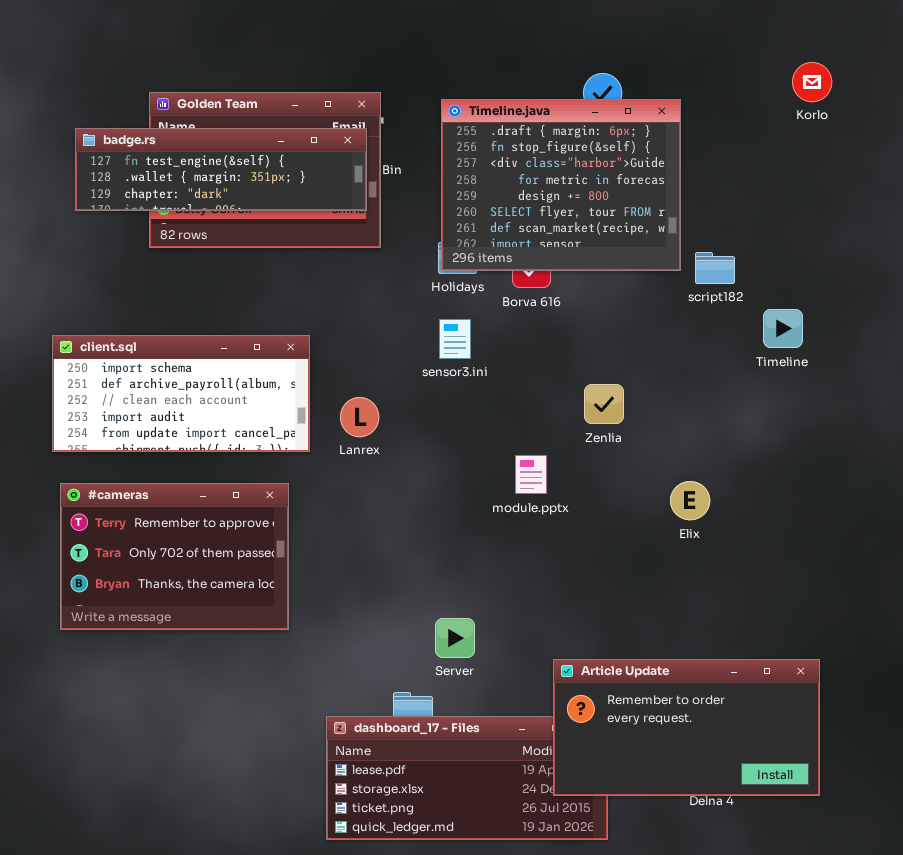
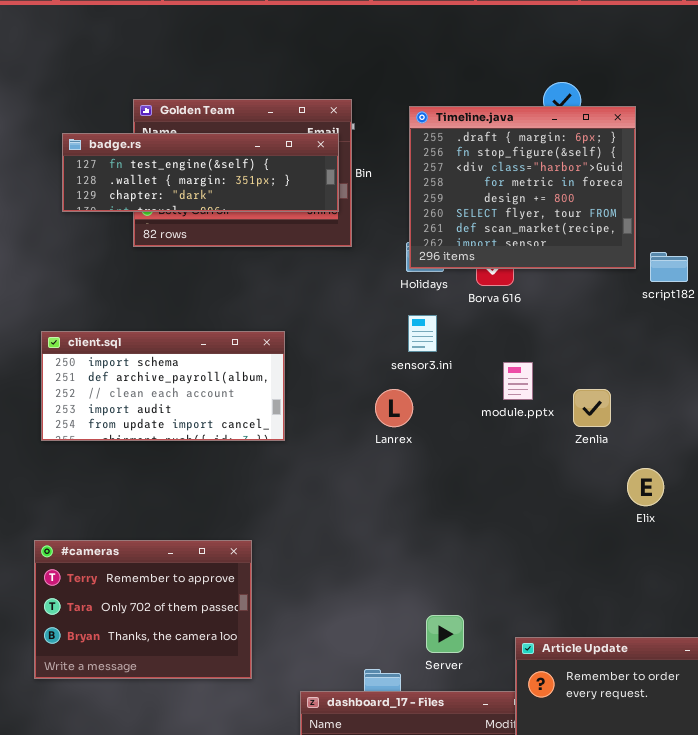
Zenlia: [584,384,624,424] -> [573,389,611,427], moved
Lanrex: [340,397,379,437] -> [375,389,413,427], moved
module.pptx: [515,455,547,494] -> [503,362,533,400], moved
#cameras: [60,483,289,630] -> [34,540,252,679], moved
Server: [435,618,475,658] -> [426,615,464,653], moved

